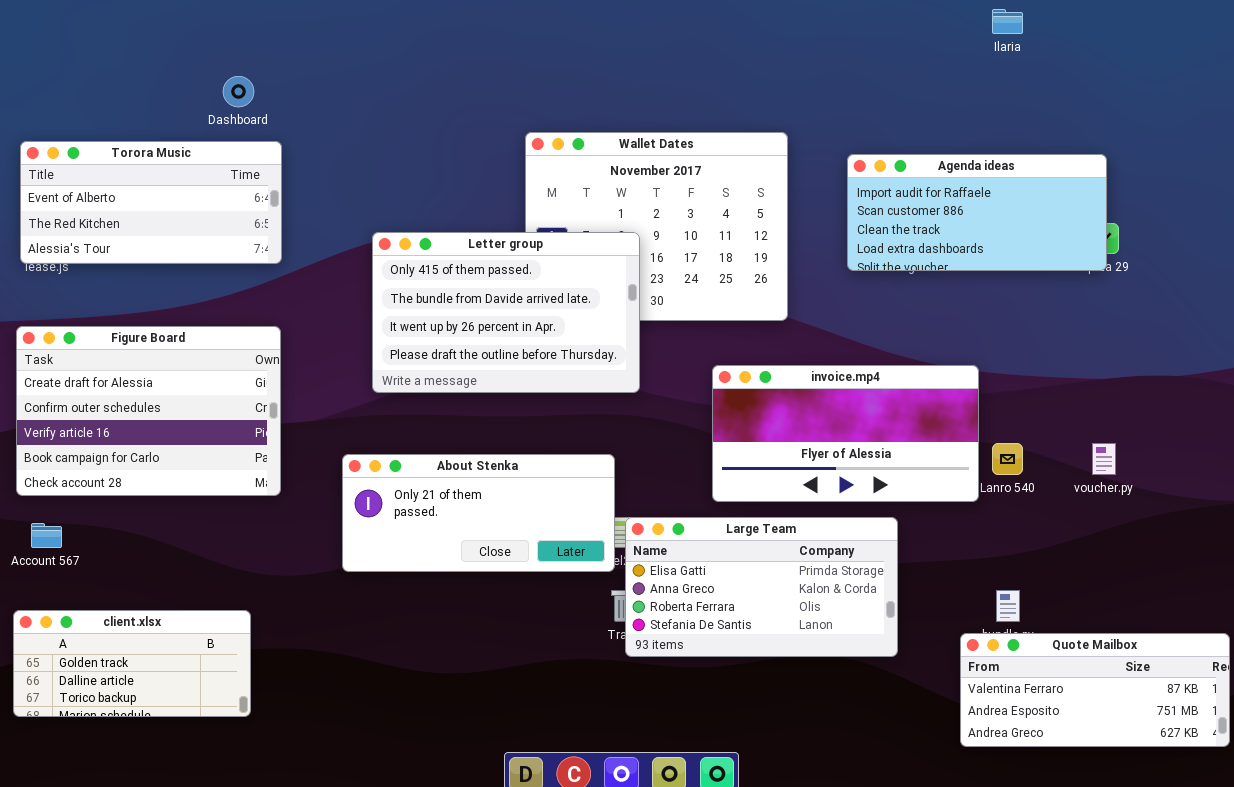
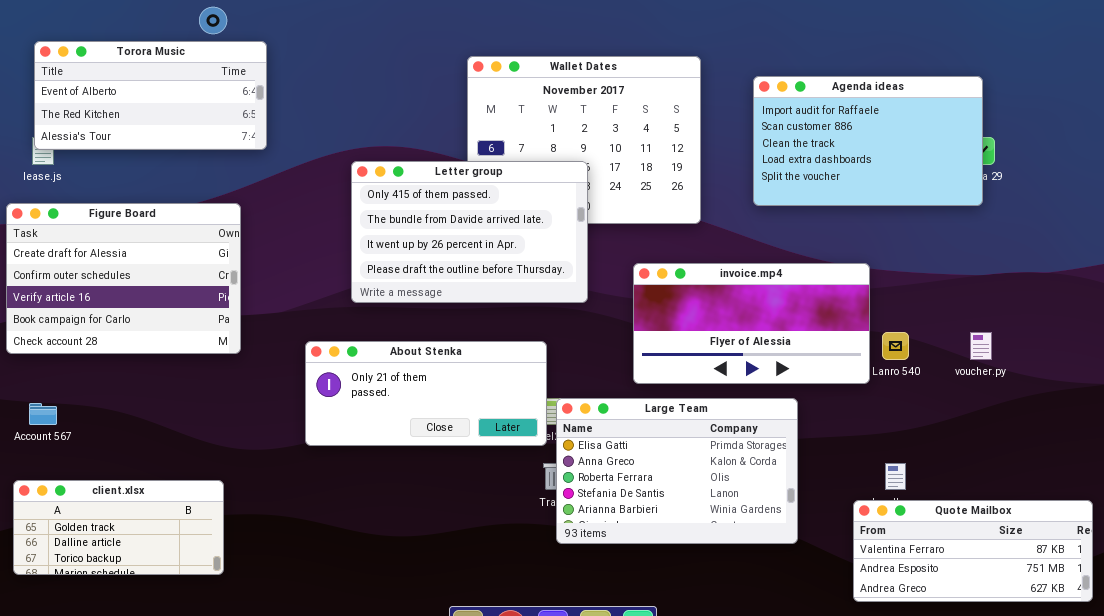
Torora Music: [20,141,282,264] -> [34,41,267,150], moved
Agenda ideas: [847,154,1107,271] -> [753,76,983,206], resized
Letter group: [372,232,640,393] -> [351,161,588,303], moved
Figure Board: [16,326,281,496] -> [6,203,241,354], moved
Large Team: [625,517,898,657] -> [556,398,798,544], resized

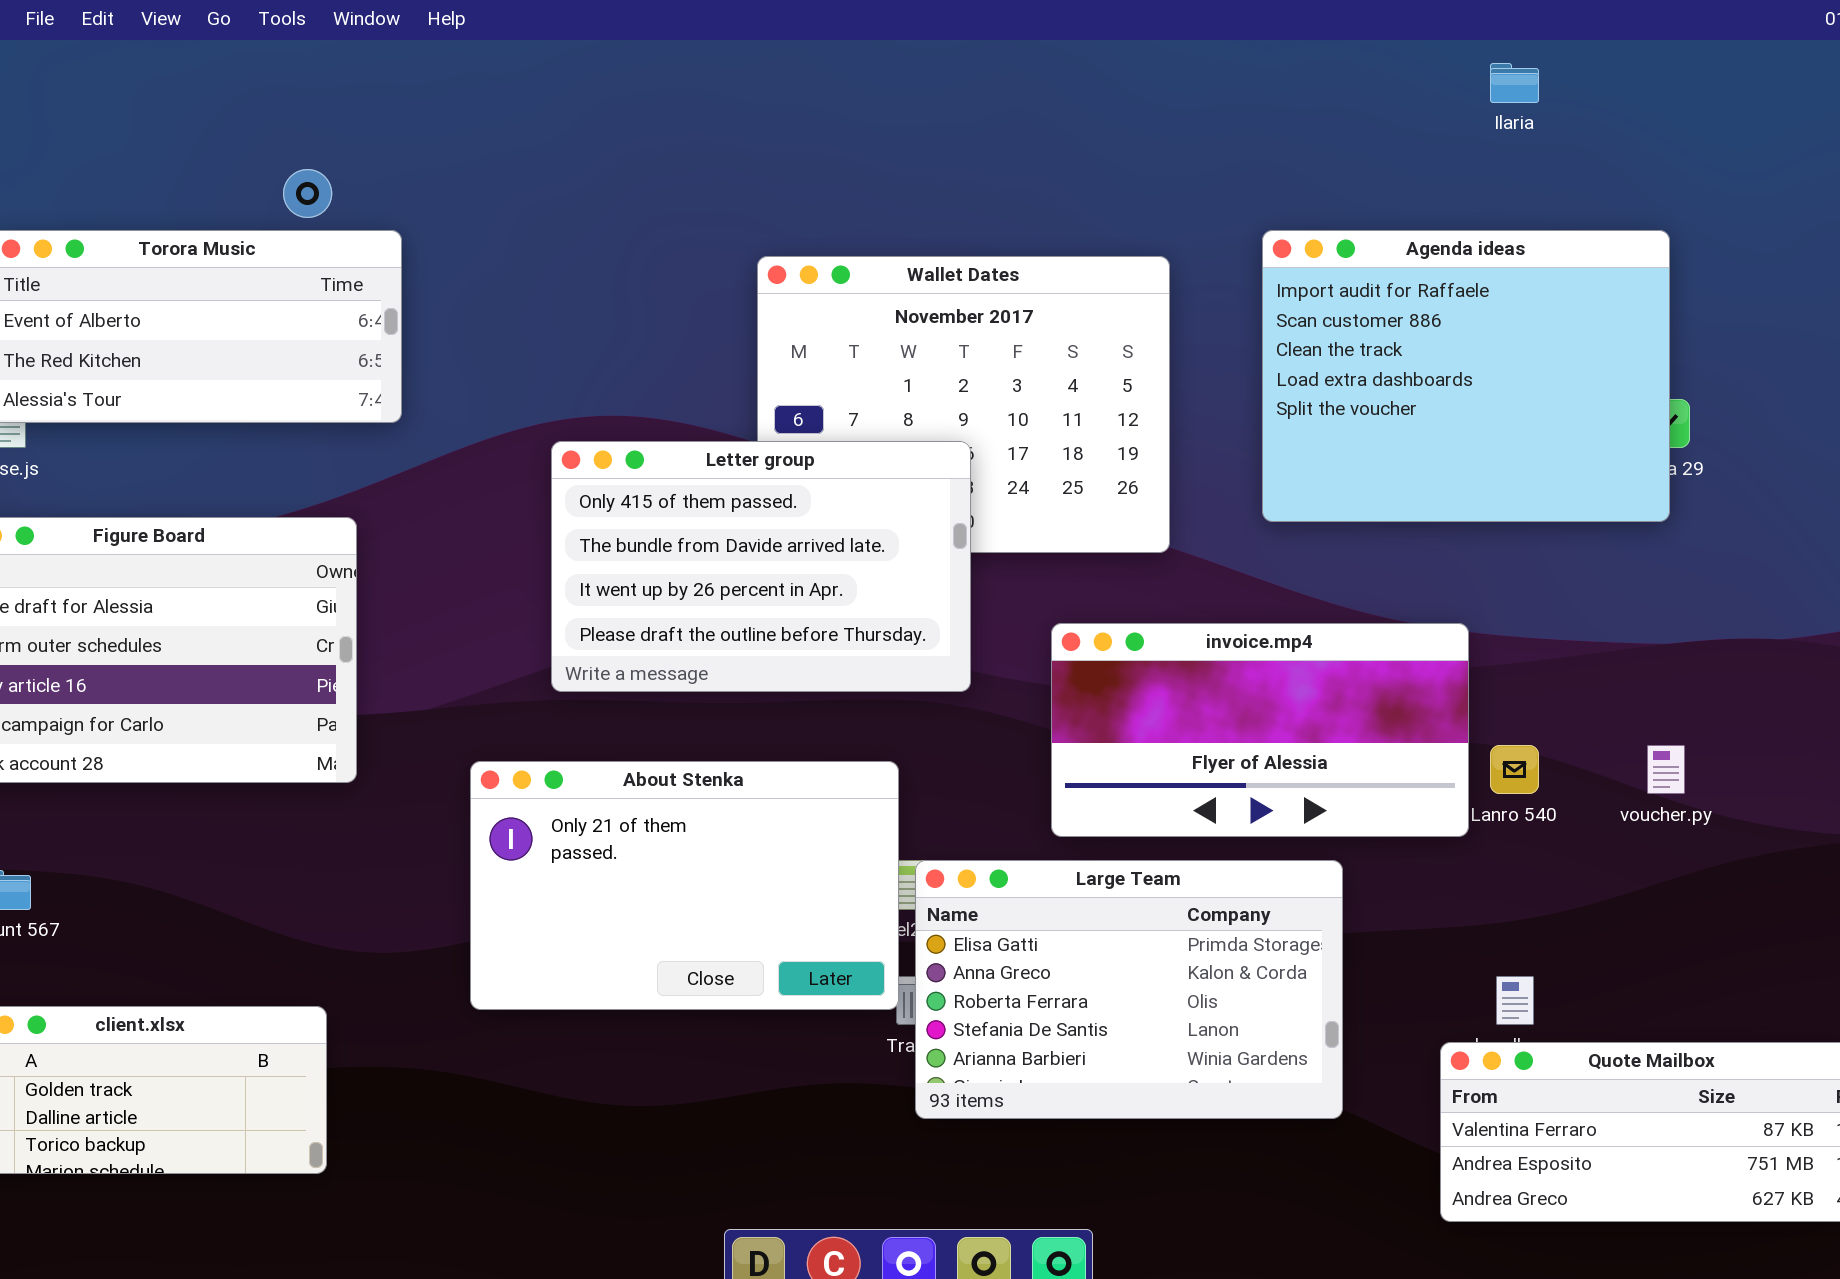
Agenda ideas: [753,76,983,206] -> [1262,230,1670,522], resized
About Stenka: [305,341,547,446] -> [470,761,899,1010], resized

